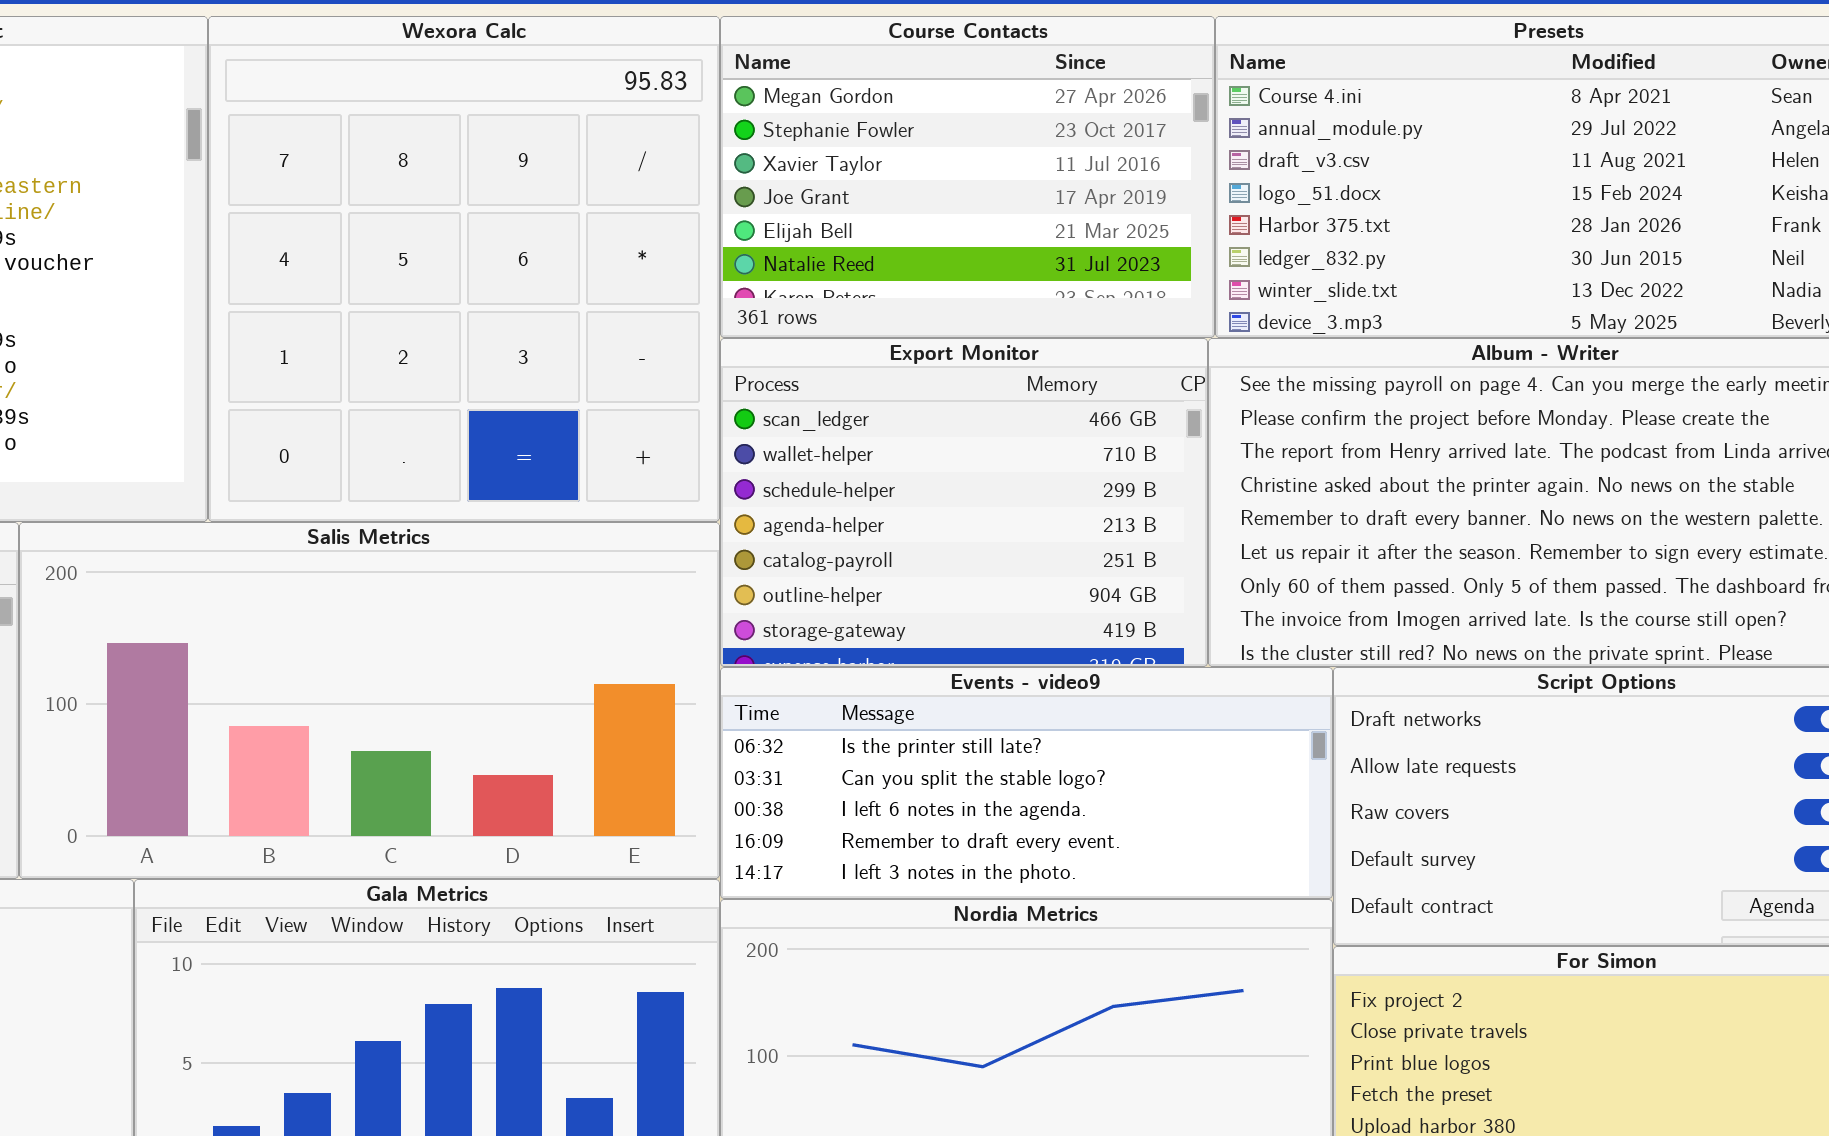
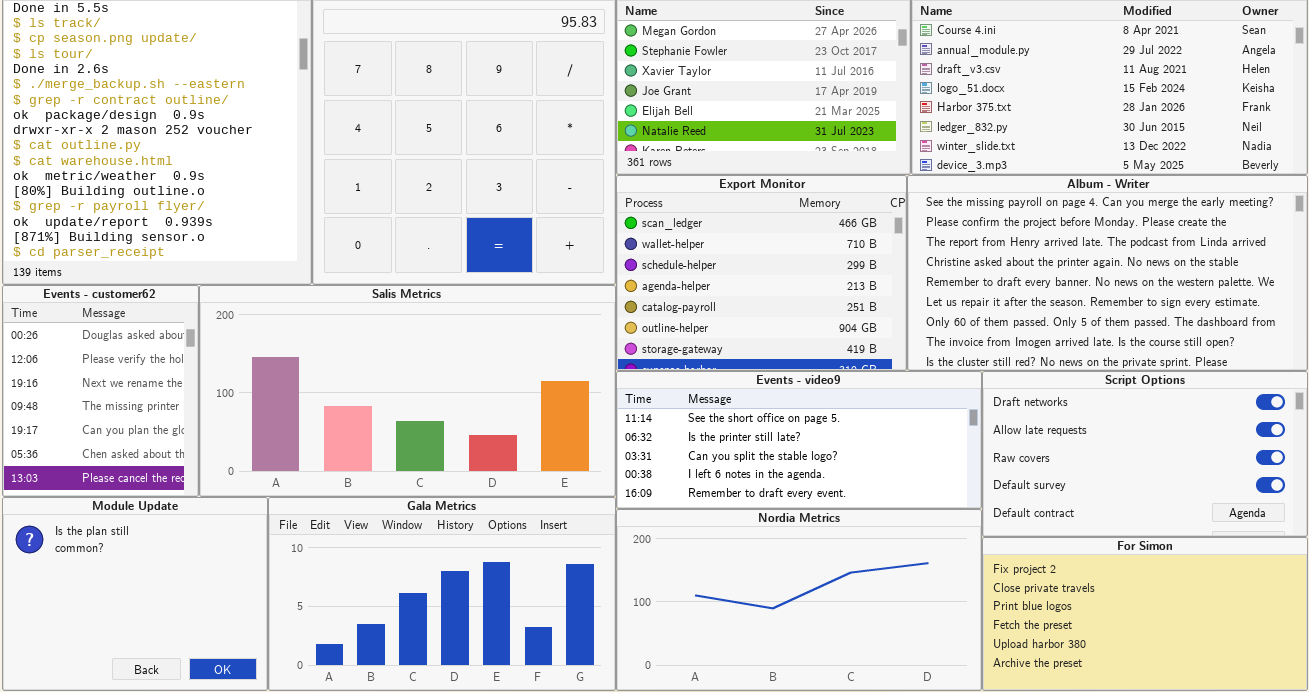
Events - video9: [720,667,1333,899] -> [616,371,982,509], scrolled up 1 row

